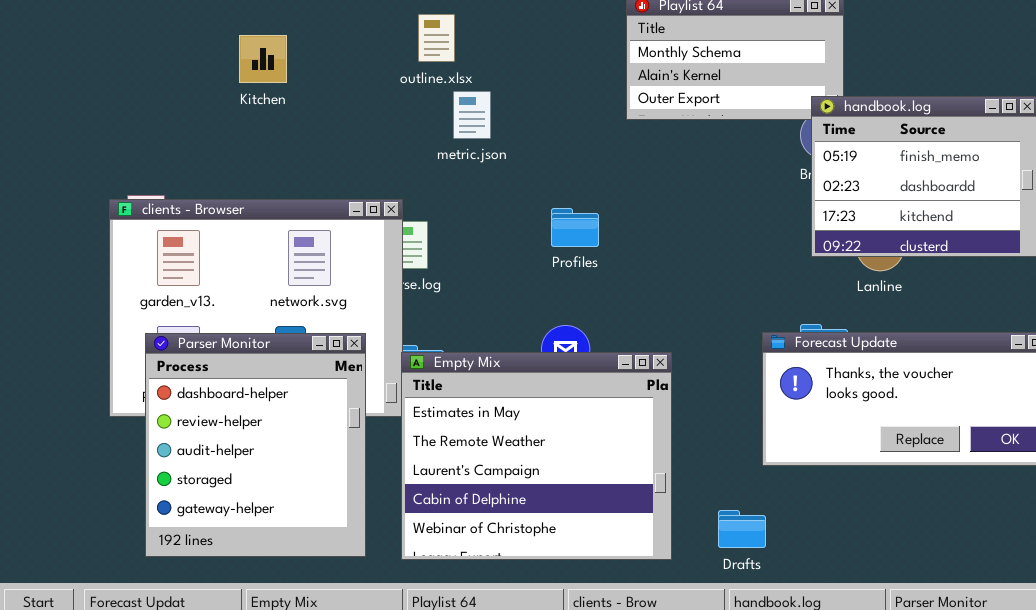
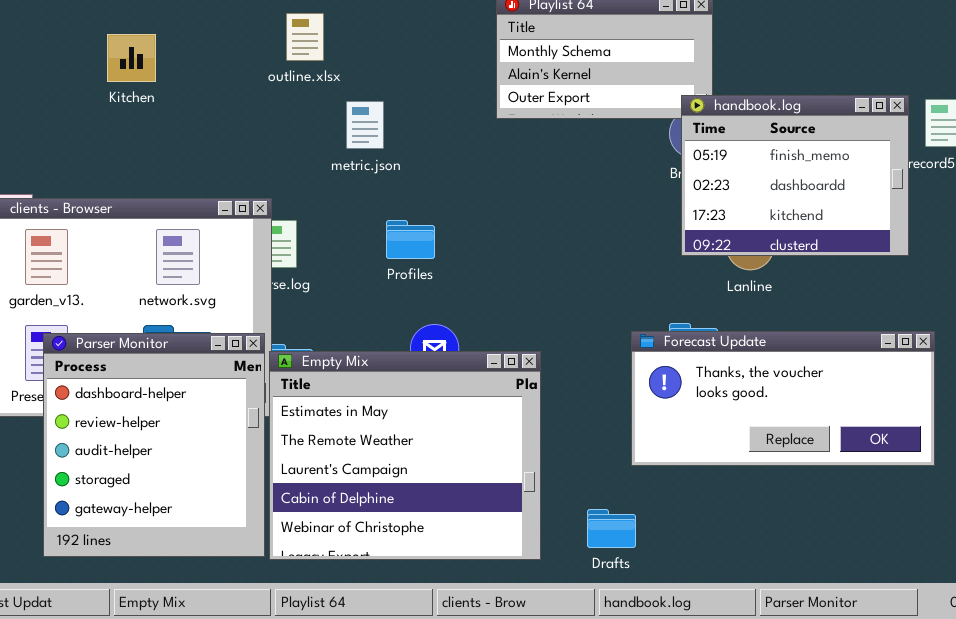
metric.json: [453,91,491,139] -> [346,101,384,149], moved
Profiles: [551,208,599,247] -> [386,220,435,259], moved
Parser Monitor: [145,333,366,557] -> [43,333,265,557], moved

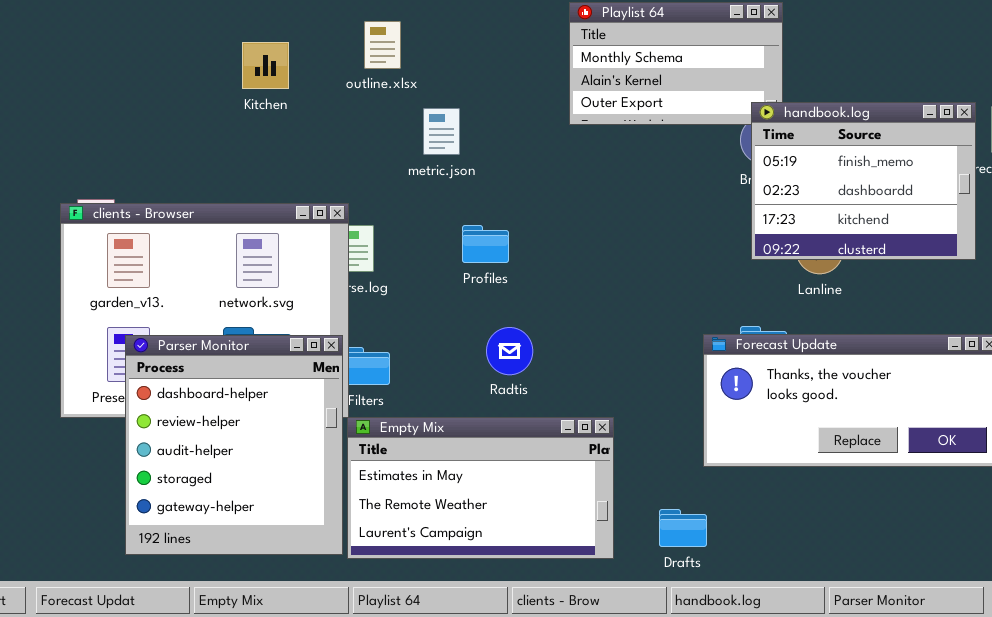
Kitchen: [107,34,156,82] -> [242,42,289,89], moved
Empty Mix: [269,351,541,560] -> [347,417,614,559], resized

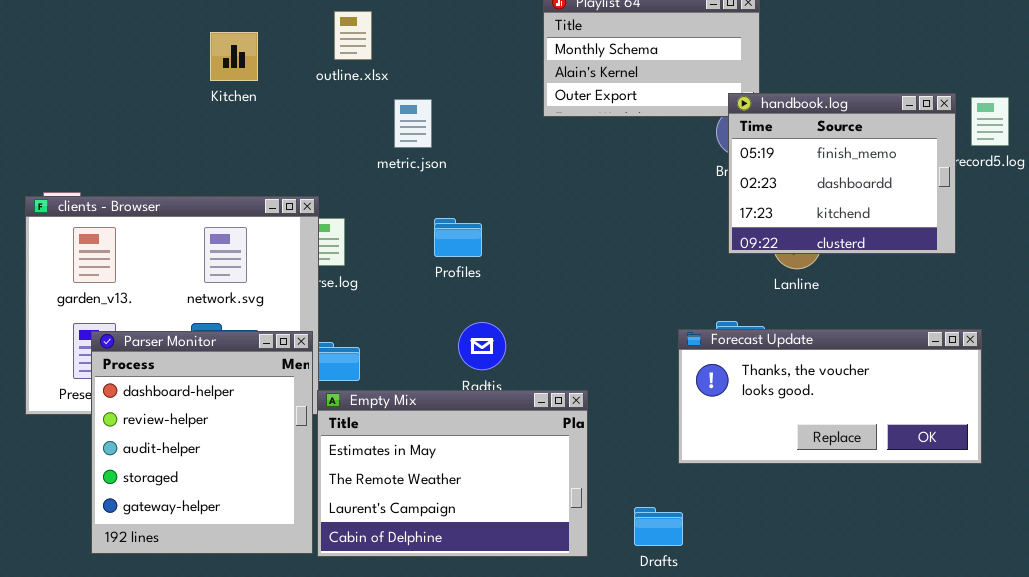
Empty Mix: [347,417,614,559] -> [317,390,588,557], resized

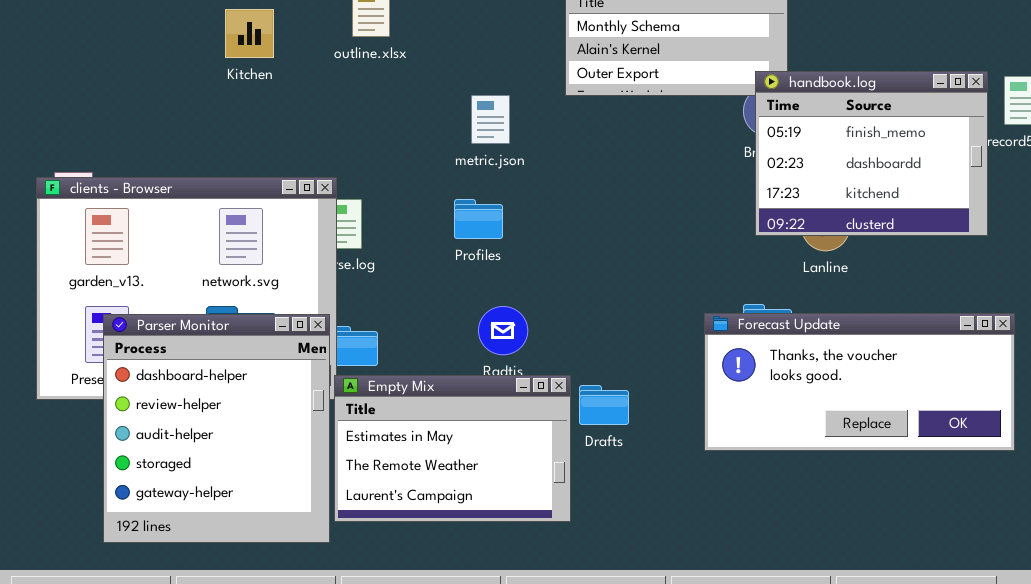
metric.json: [394,99,432,148] -> [471,95,510,144], moved
Empty Mix: [317,390,588,557] -> [334,375,571,522], resized
Drafts: [634,507,683,546] -> [579,385,629,425], moved

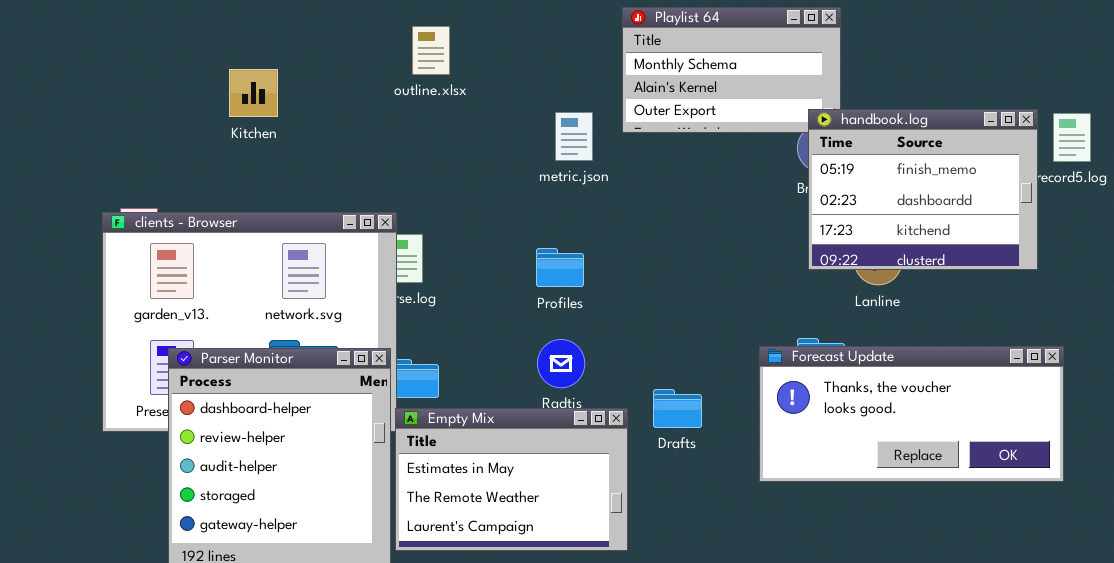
Kitchen: [225,9,274,58] -> [229,69,278,117], moved
metric.json: [471,95,510,144] -> [555,112,593,161], moved
Profiles: [454,199,503,239] -> [536,248,584,287], moved
Drafts: [579,385,629,425] -> [653,389,702,428], moved

